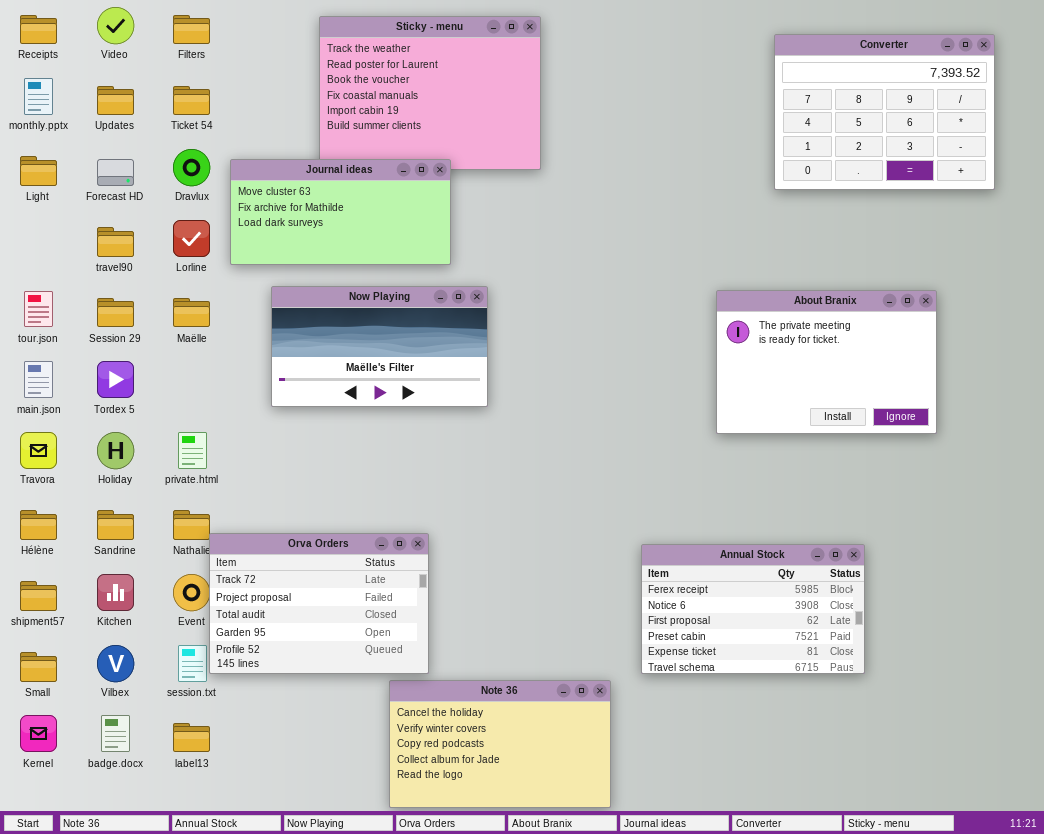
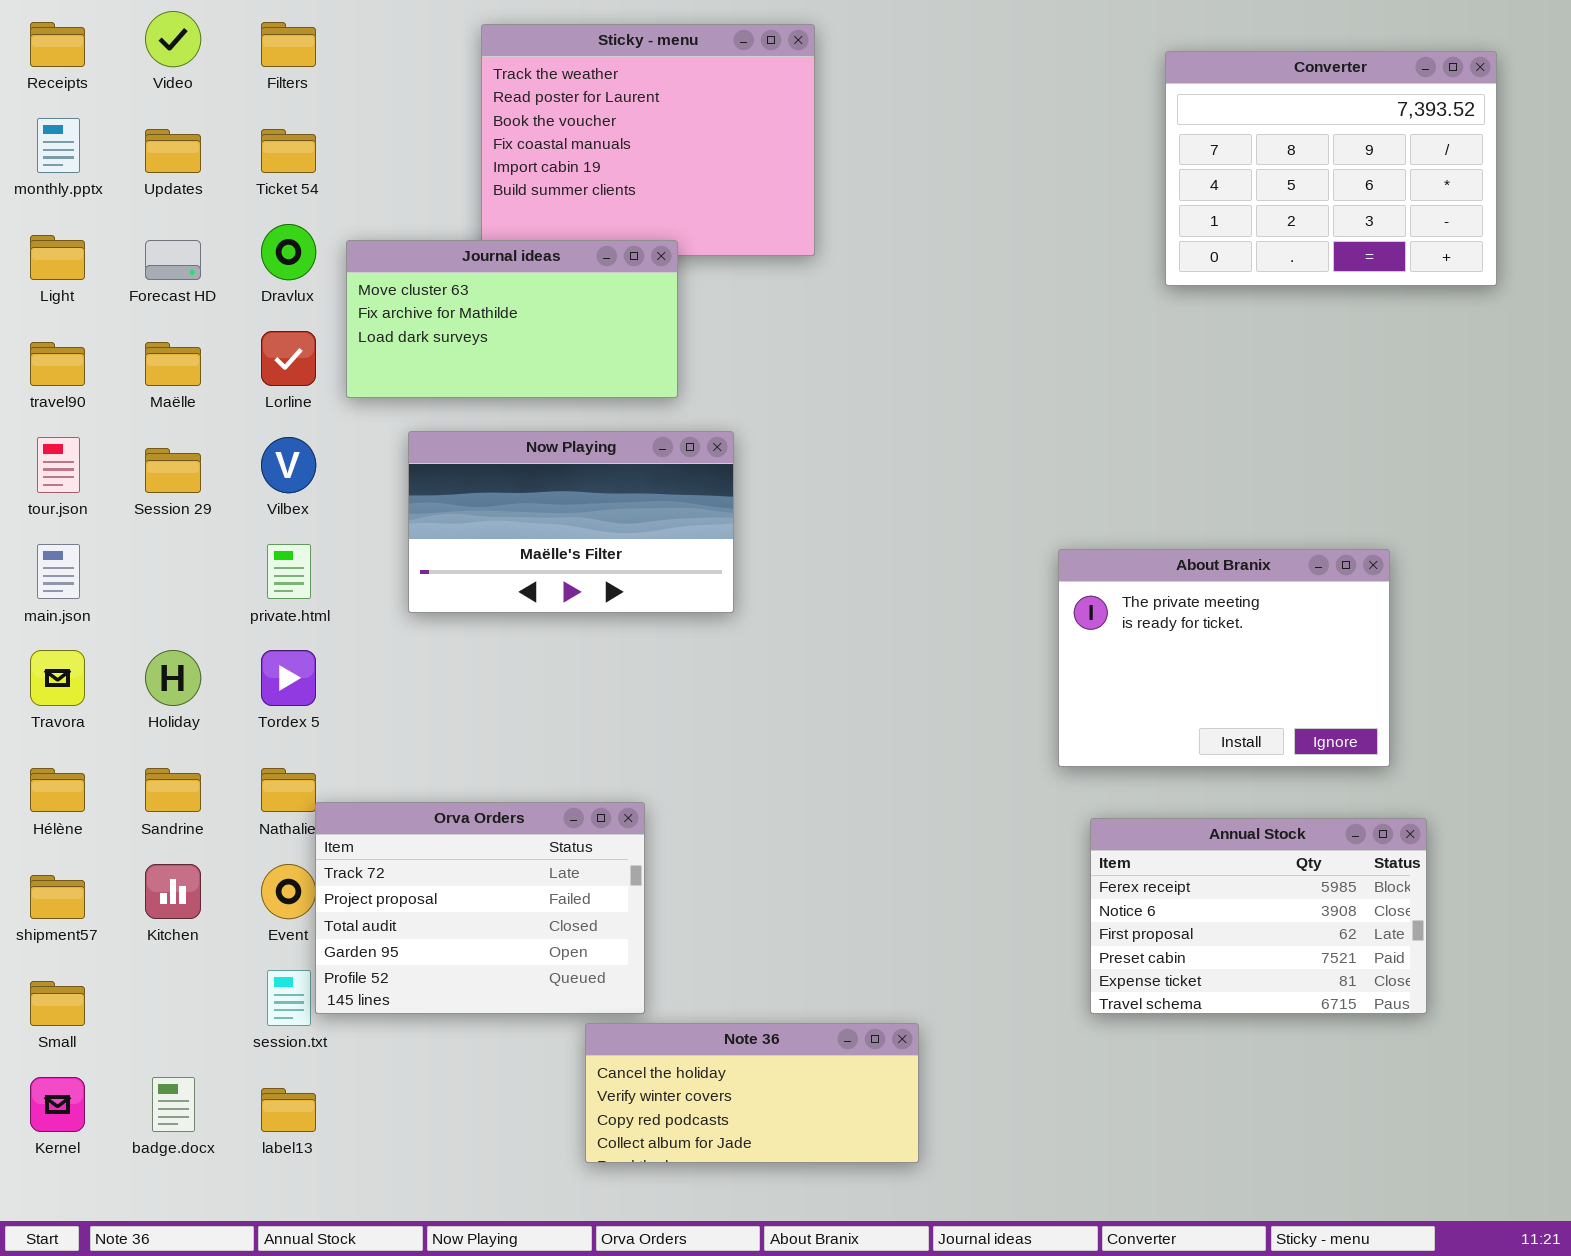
travel90: [97,227,134,257] -> [30,342,85,386], moved
About Branix: [716,290,937,434] -> [1058,549,1390,767], moved
Maëlle: [173,298,210,327] -> [145,342,201,386], moved
Tordex 5: [97,361,134,398] -> [261,650,316,706], moved
private.html: [178,432,207,469] -> [267,544,311,599], moved
Annual Stock: [641,544,865,674] -> [1090,818,1427,1014], moved
Vilbex: [97,645,134,682] -> [261,437,316,493], moved
Note 36: [389,680,611,808] -> [585,1023,919,1163], resized

